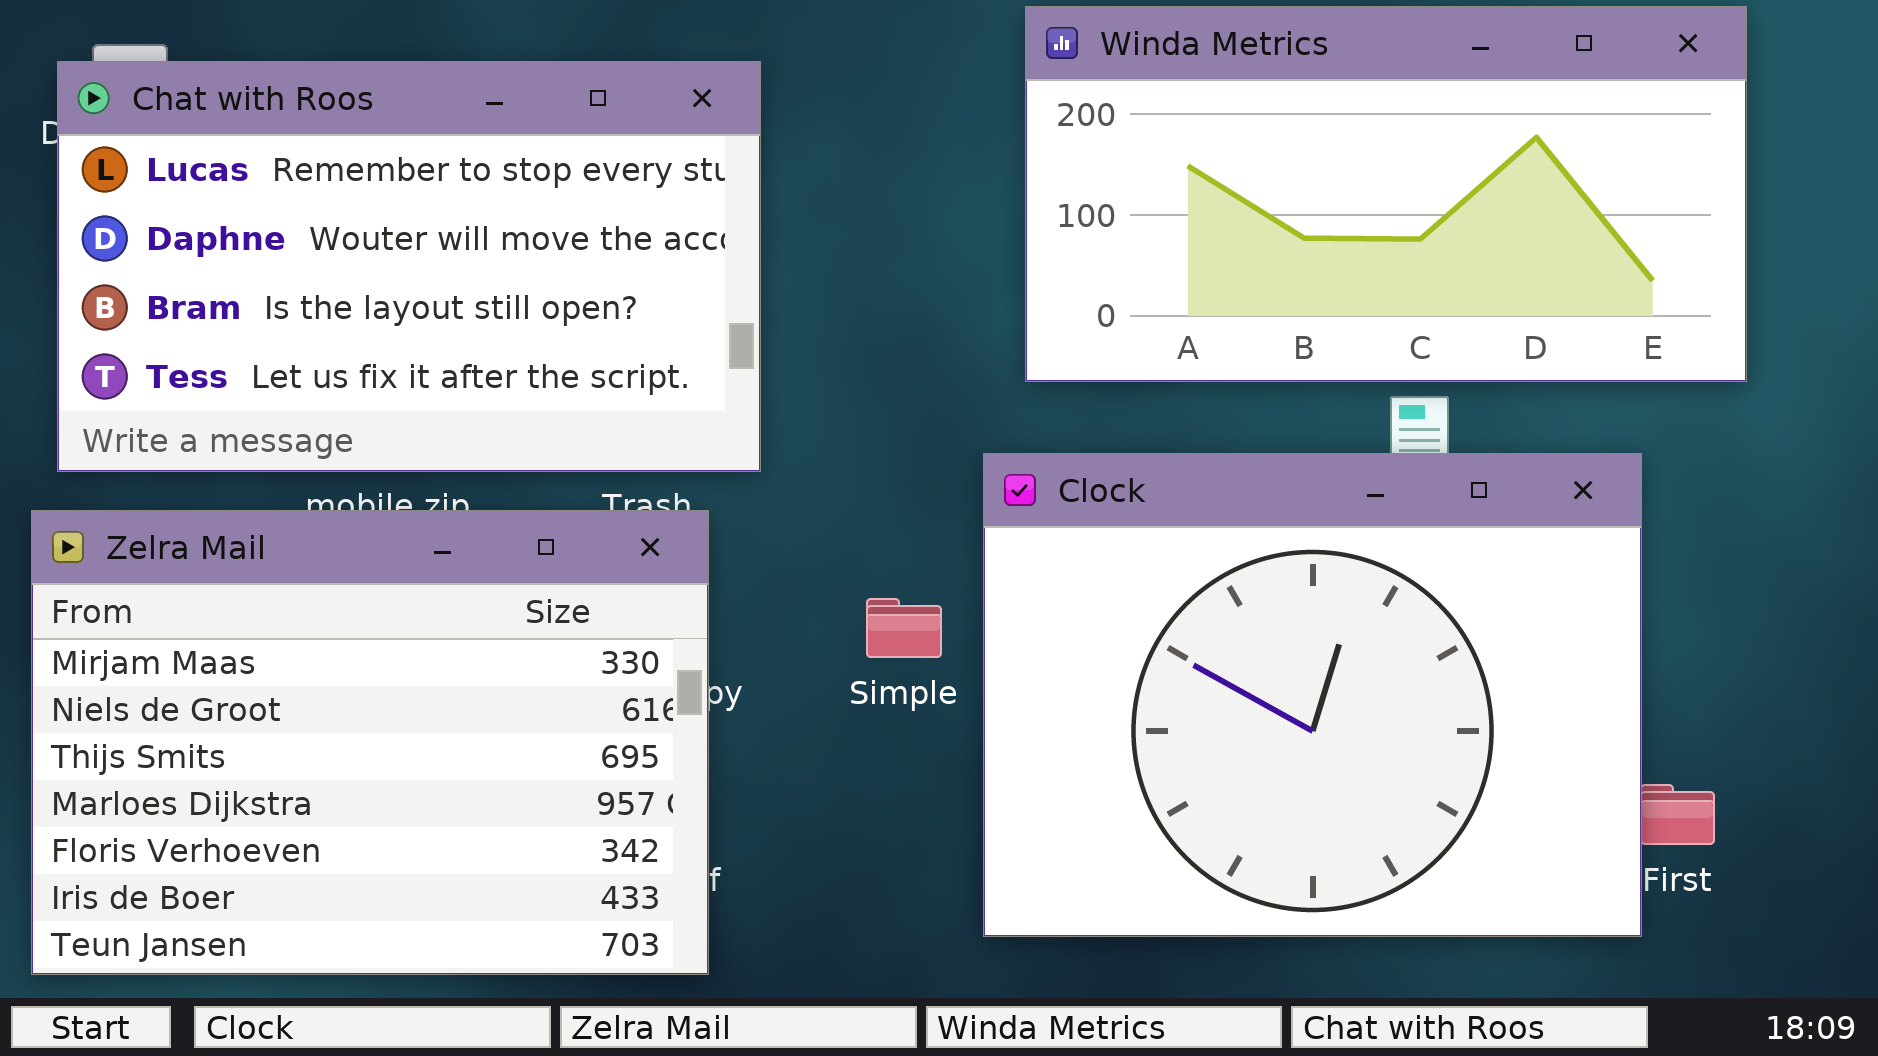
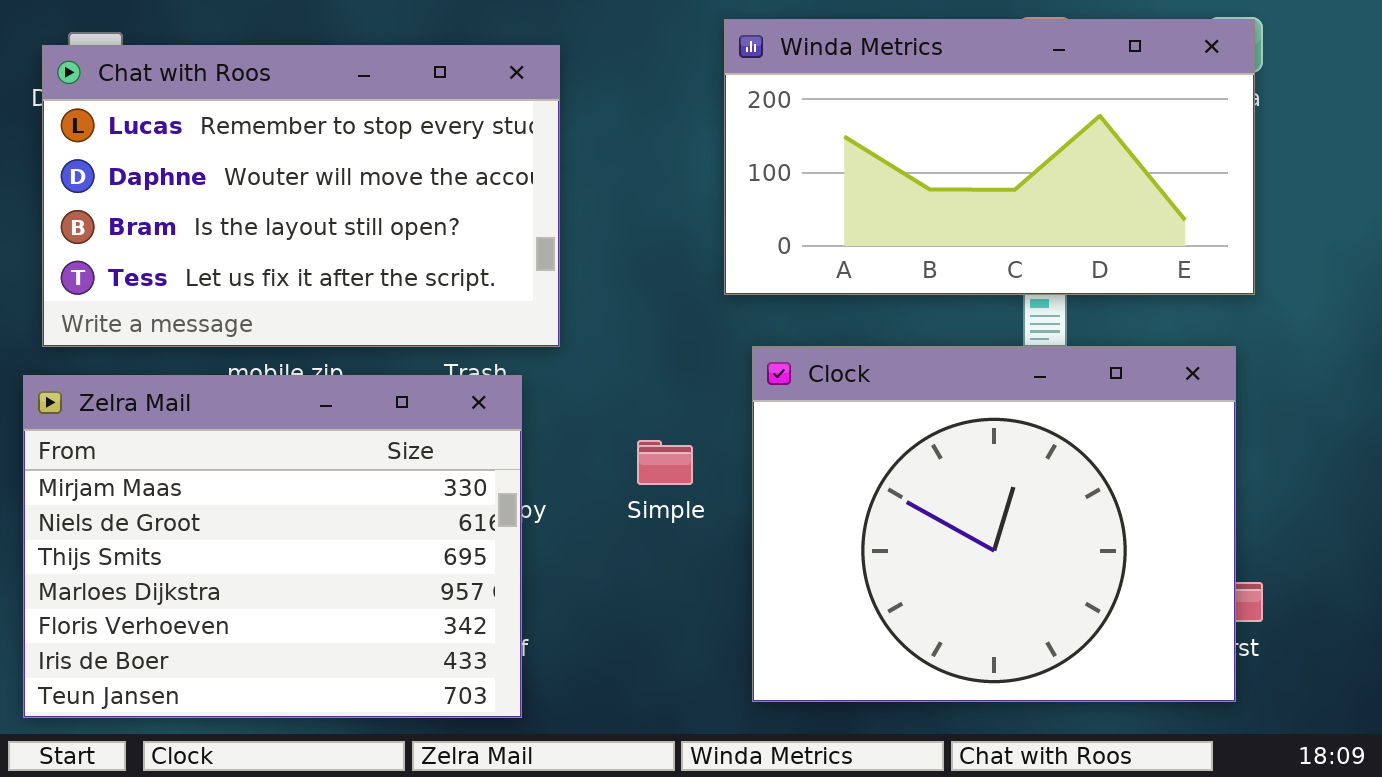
Winda Metrics: [1025,6,1747,382] -> [724,19,1255,295], moved
Clock: [983,453,1642,937] -> [752,346,1236,702], moved

